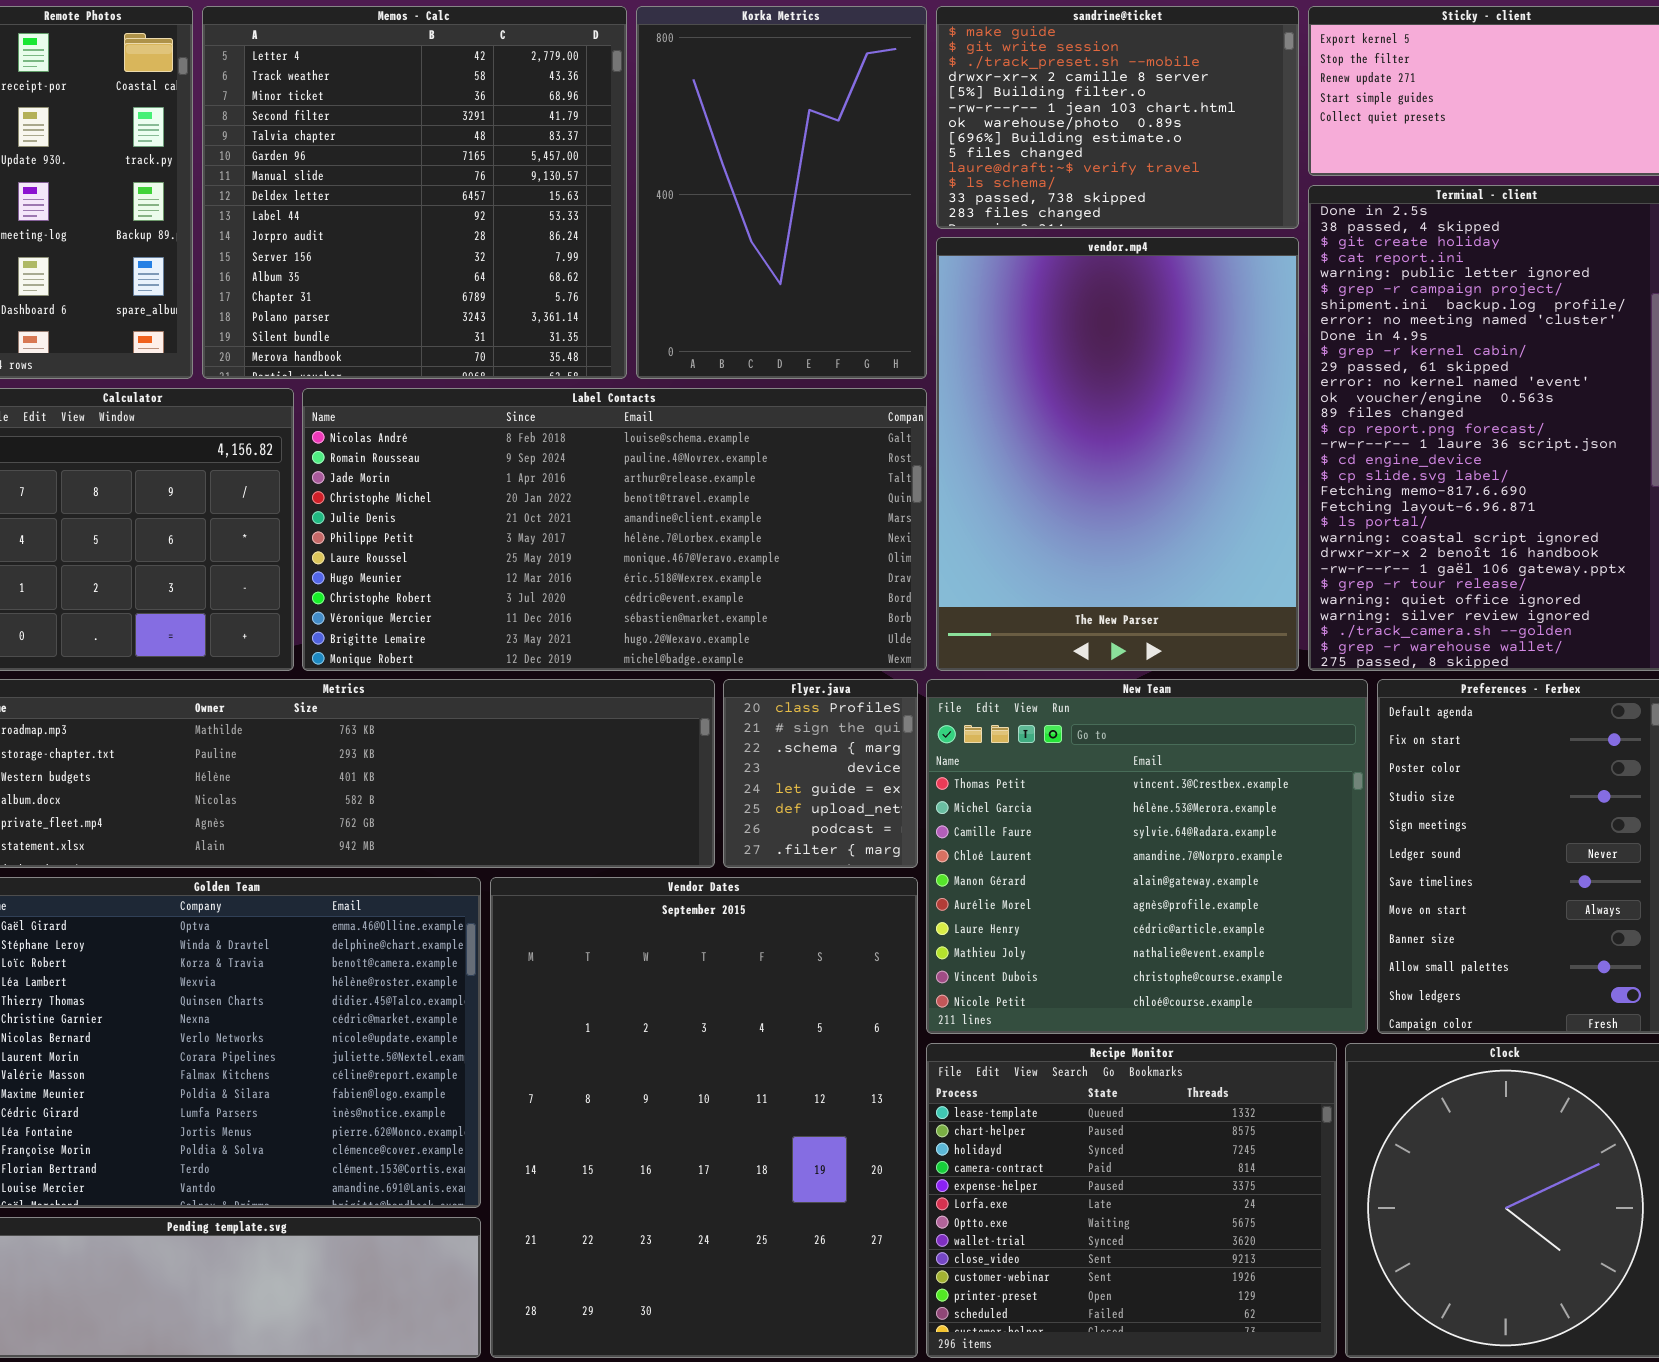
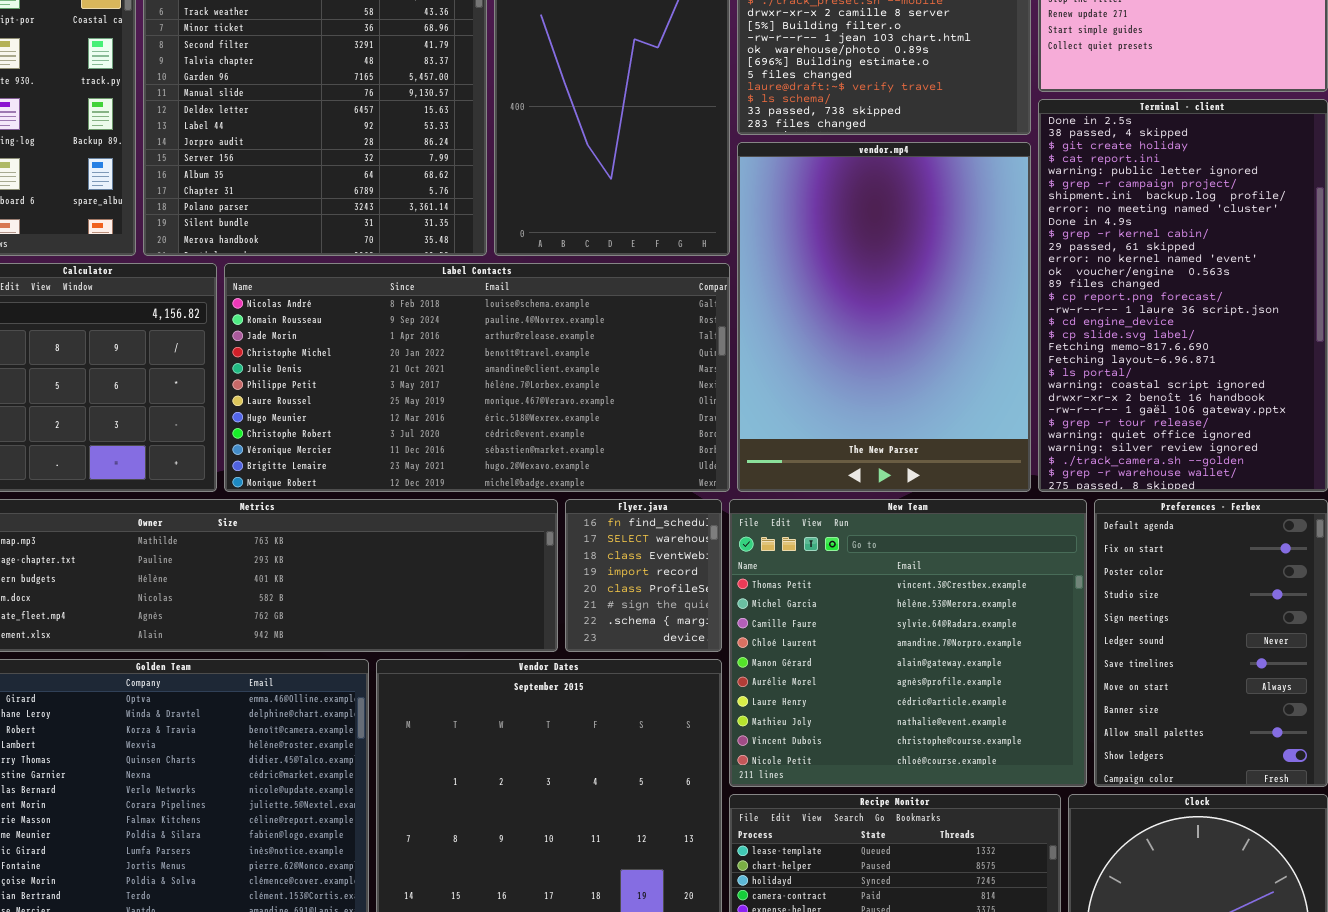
Flyer.java: [723,679,918,868] -> [565,499,722,652], scrolled up 4 rows

